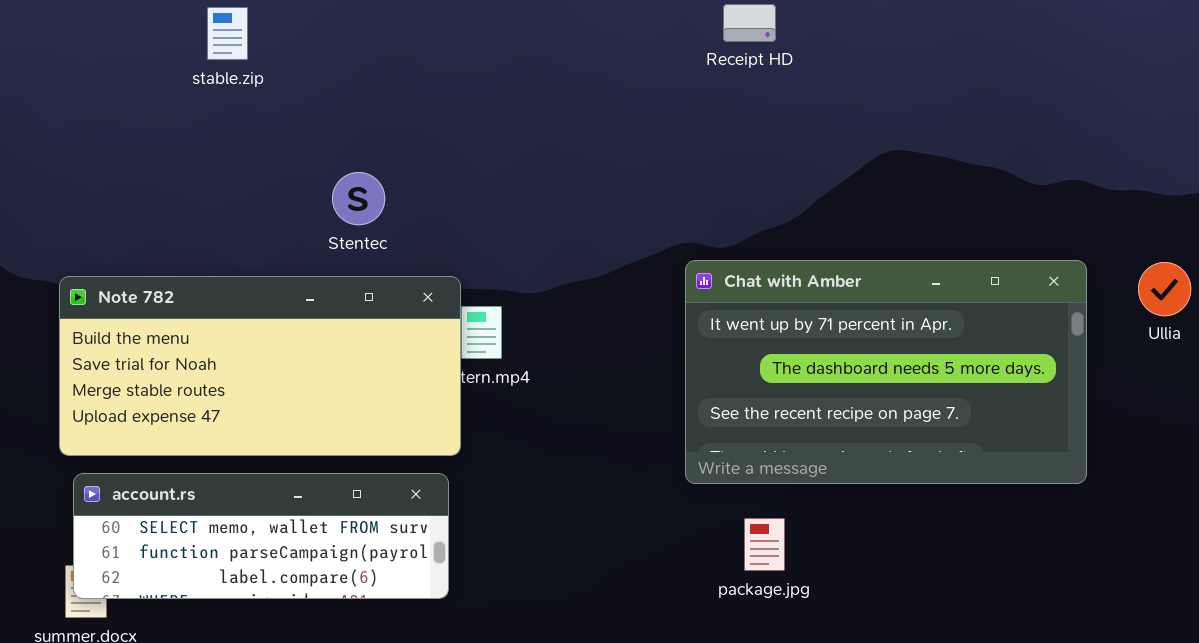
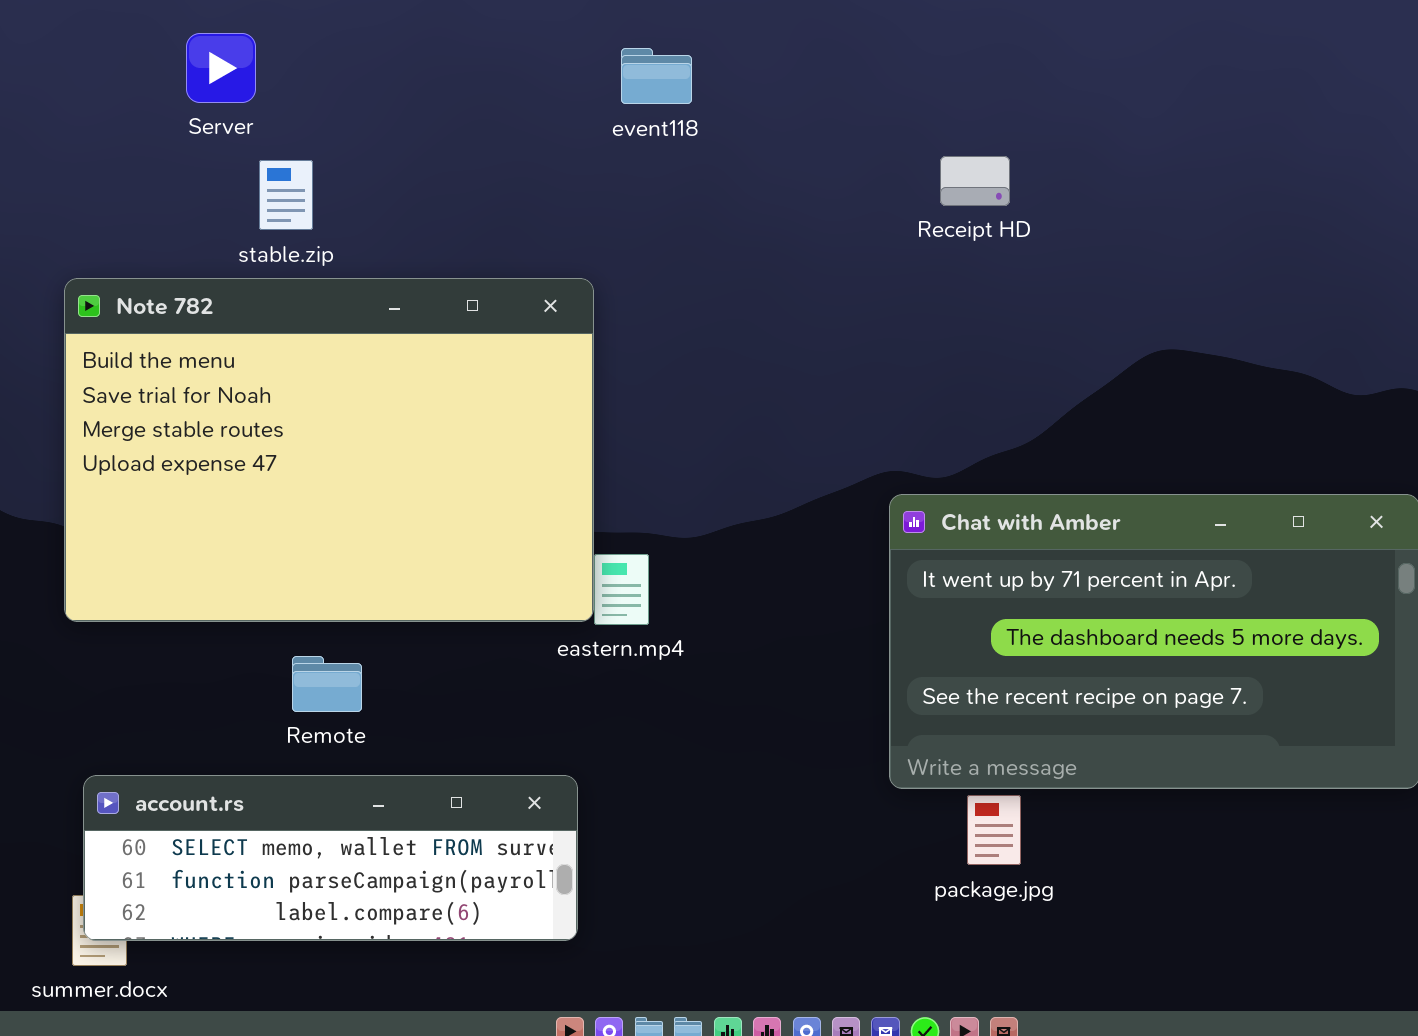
Note 782: [59,276,461,456] -> [64,278,594,622], moved, resized
package.jpg: [744,518,785,571] -> [967,795,1021,865], moved

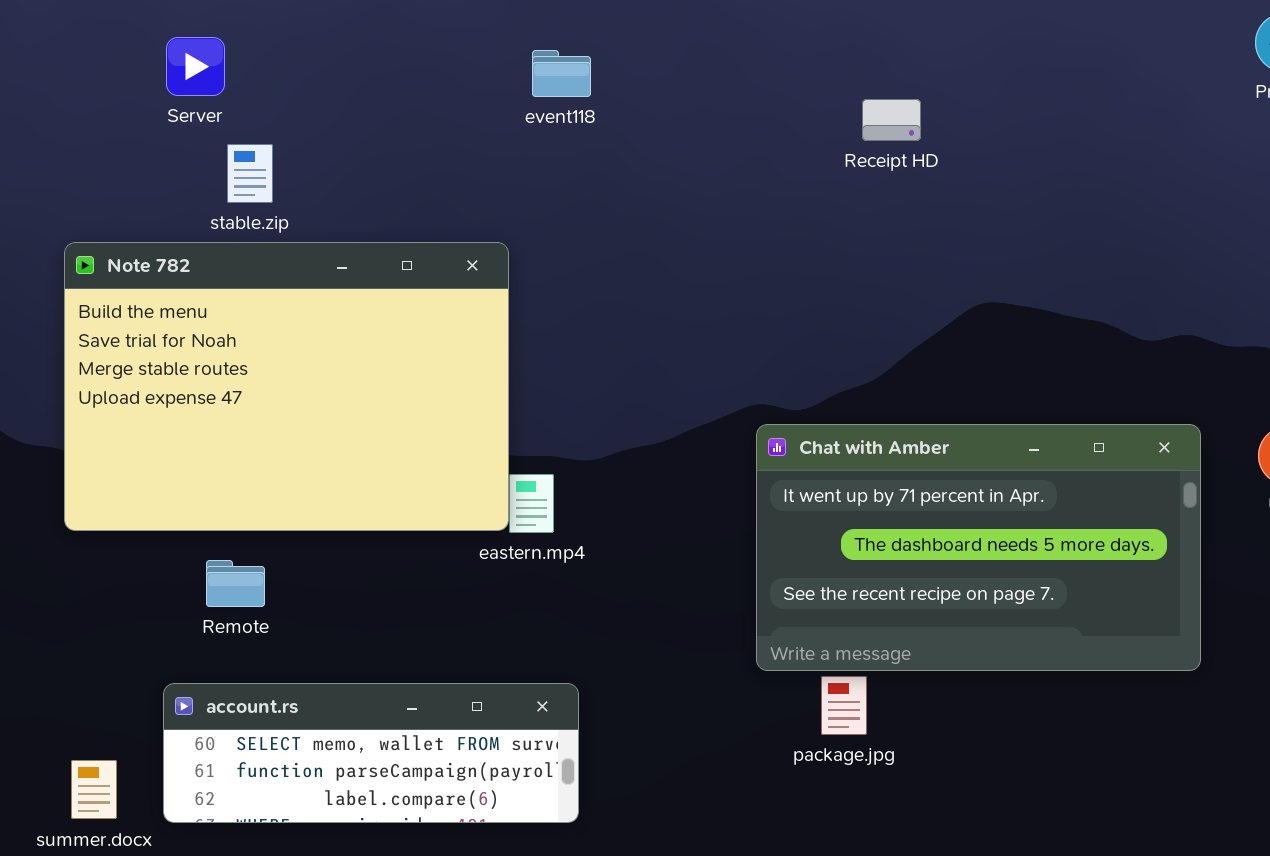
Receipt HD: [940,156,1010,206] -> [862,99,921,141], moved
Remote: [292,656,362,712] -> [206,560,265,607], moved
account.rs: [83,775,578,941] -> [163,683,579,823], moved

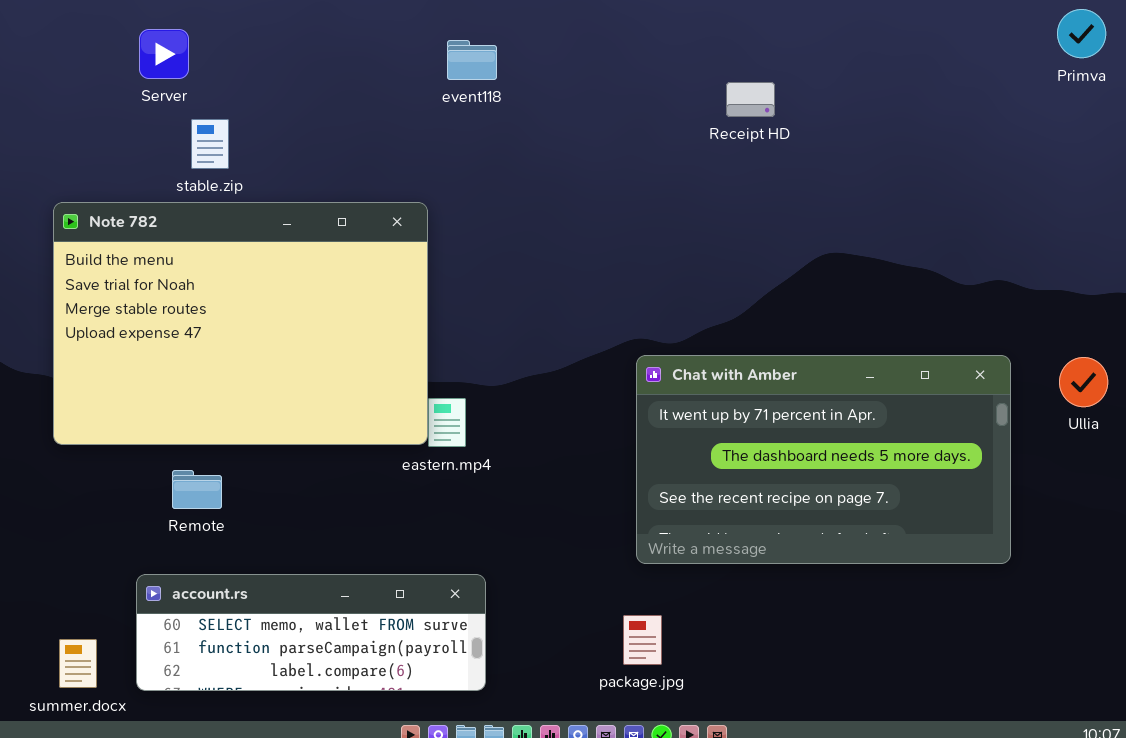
package.jpg: [821,676,867,735] -> [623,615,662,665], moved

